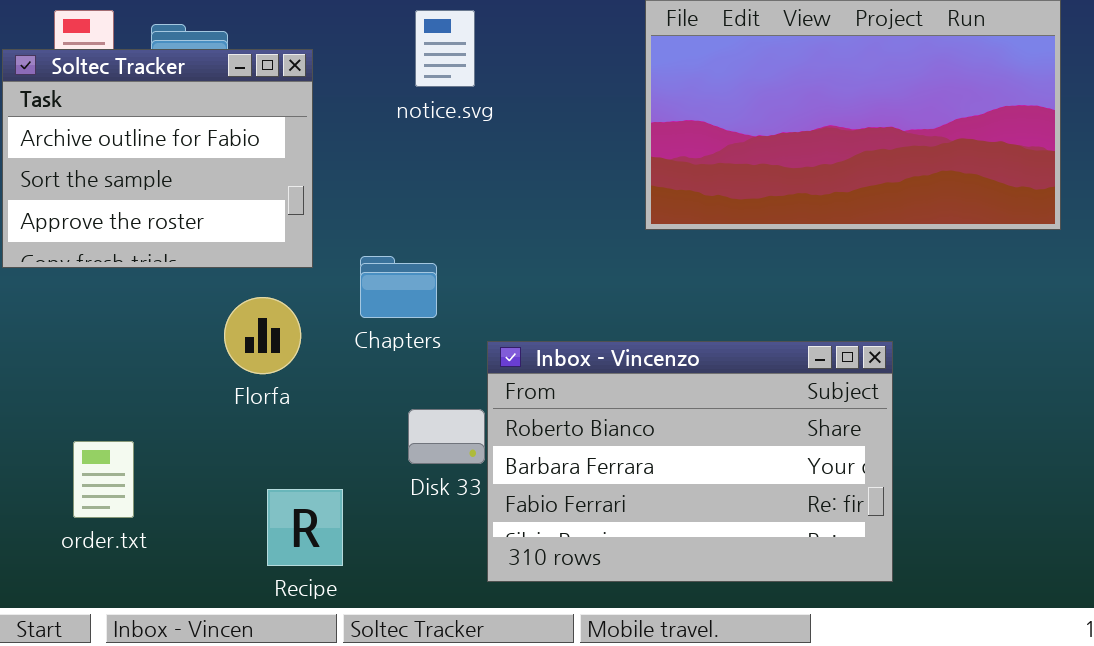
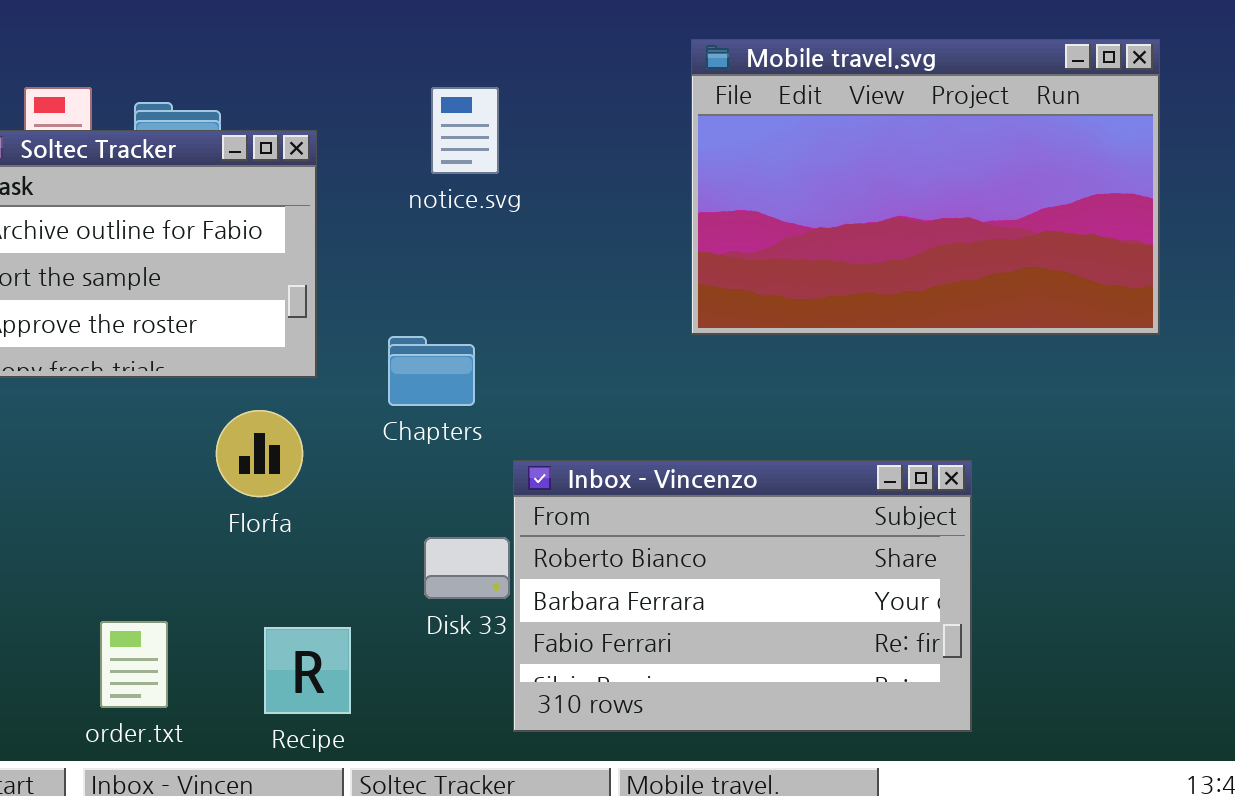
Chapters: [360,256,437,318] -> [388,336,475,406], moved
order.txt: [73,441,134,518] -> [100,621,168,708], moved

